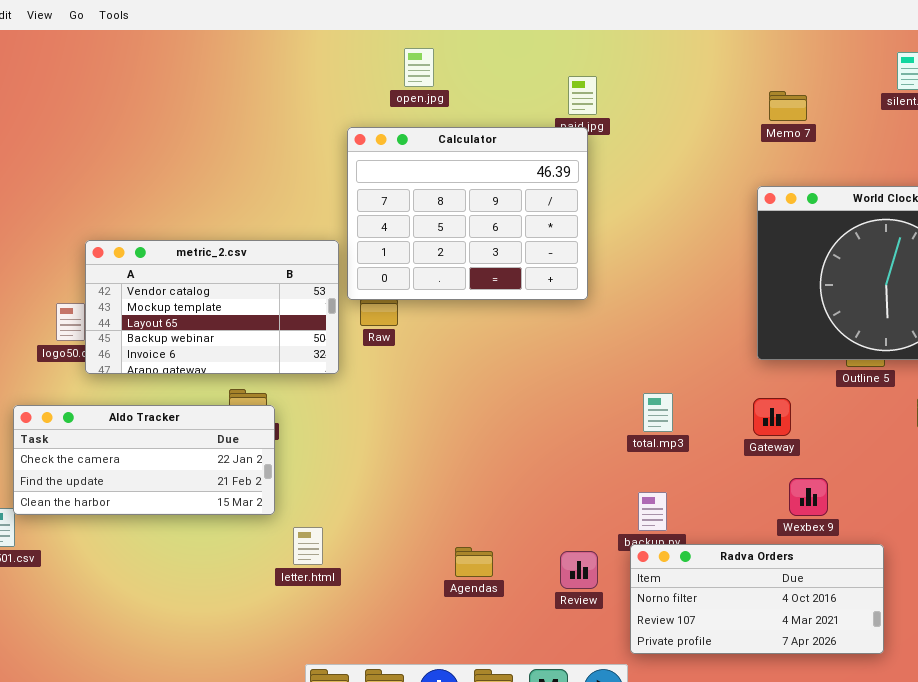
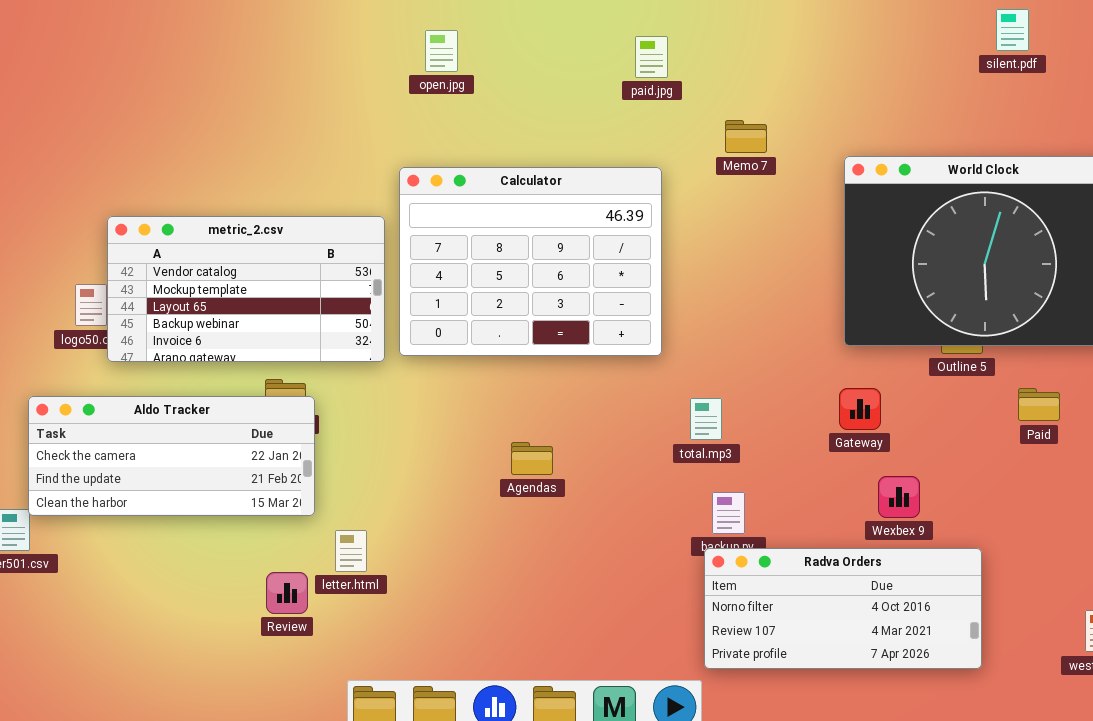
open.jpg: [404,48,434,87] -> [425,30,458,72], moved
Memo 7: [769,91,807,121] -> [725,120,767,153], moved
Calculator: [347,127,588,300] -> [399,167,662,356], moved
total.mp3: [643,393,673,432] -> [690,398,722,440], moved
Agendas: [455,547,493,577] -> [511,442,553,475], moved
Review: [560,551,598,589] -> [266,572,308,614], moved

